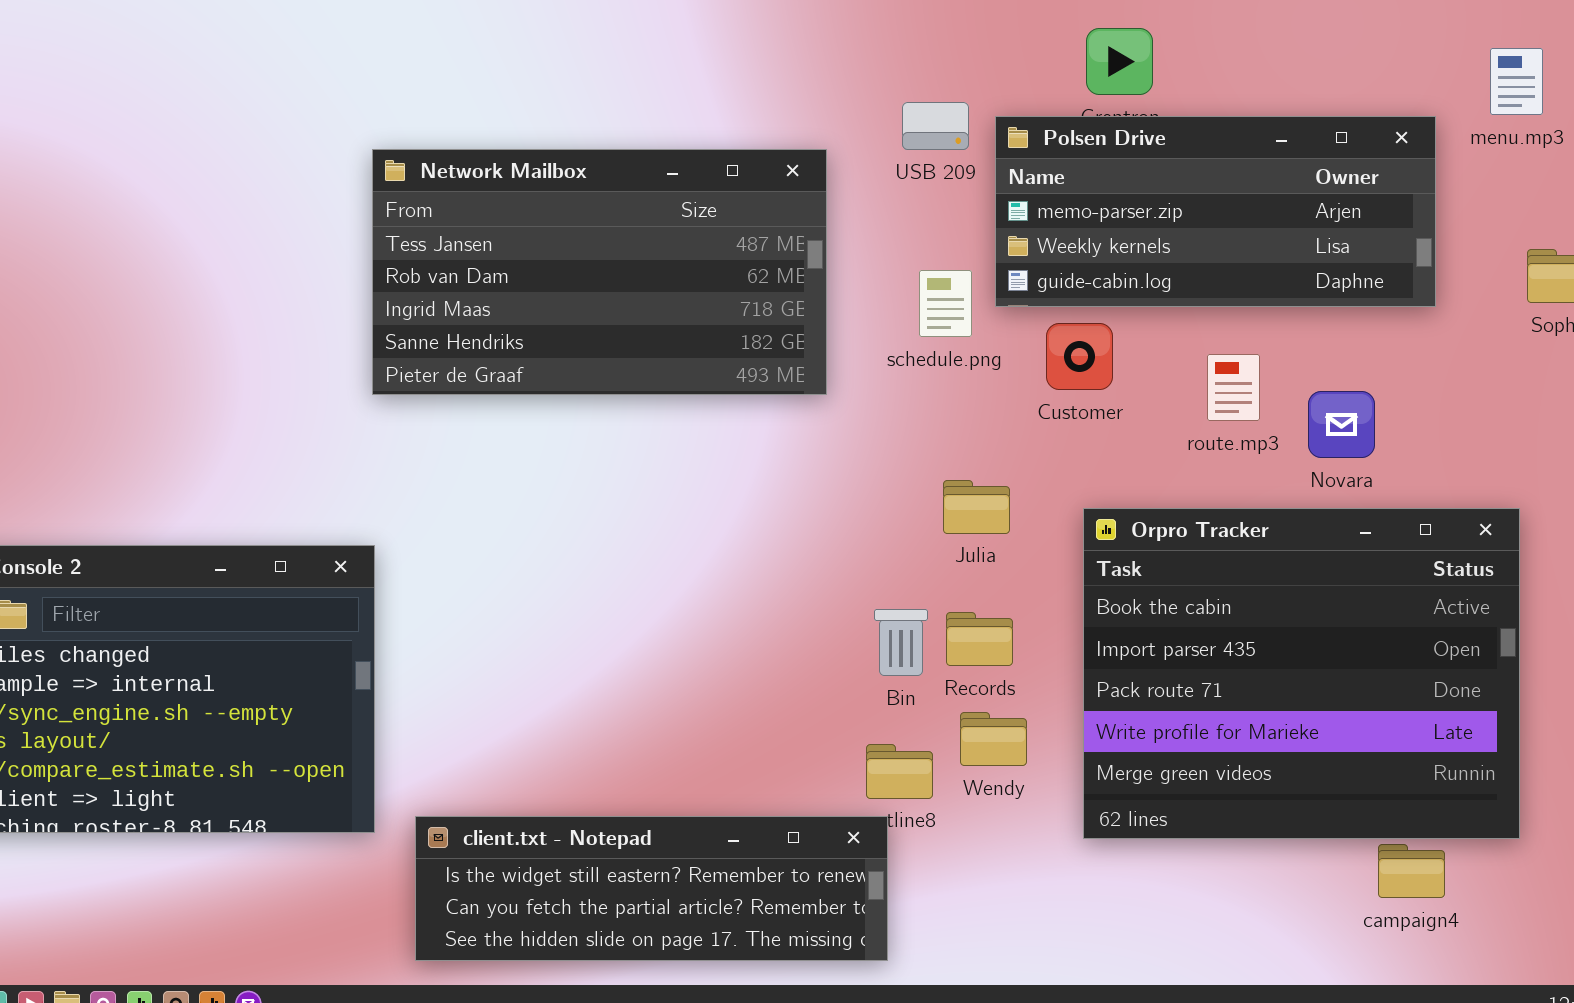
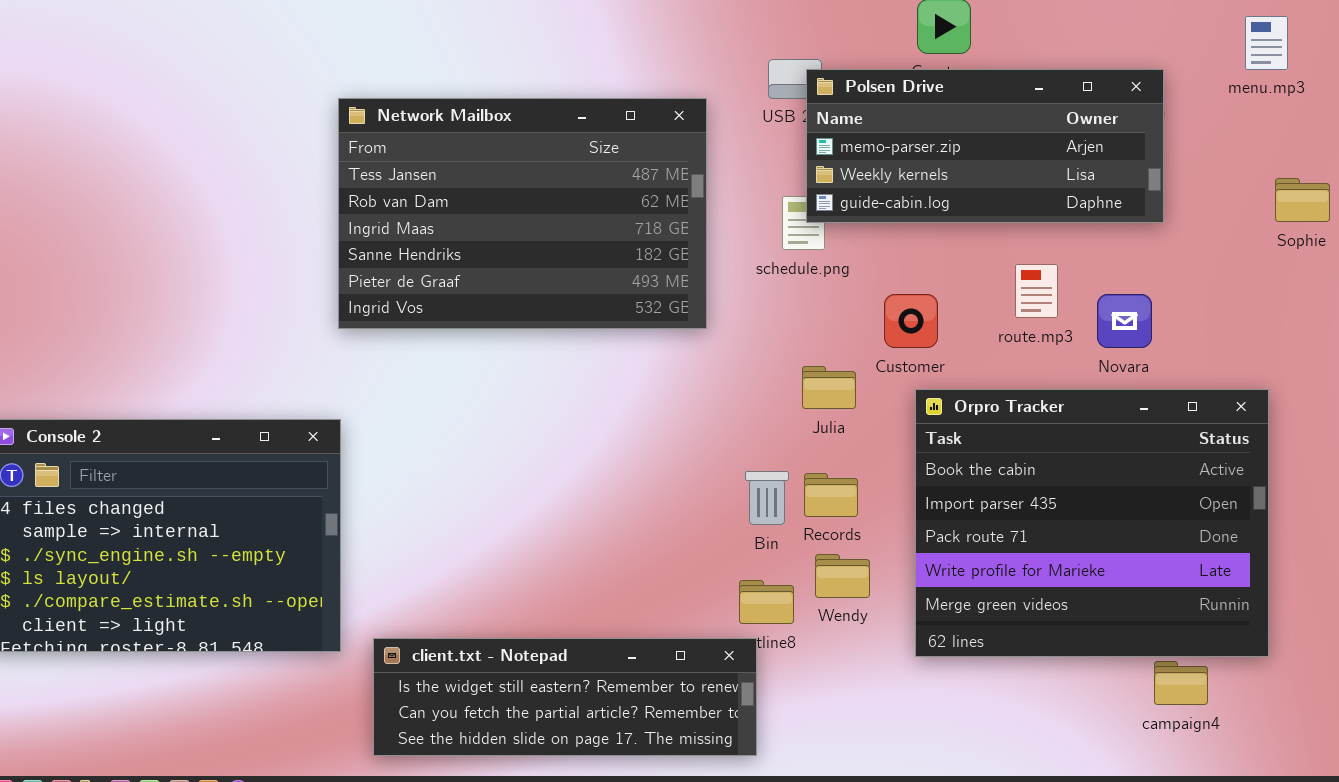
Polsen Drive: [995,116,1436,307] -> [806,69,1164,223], moved
Network Mailbox: [372,149,827,395] -> [338,98,707,329], resized
Customer: [1046,323,1113,390] -> [884,294,938,348], moved

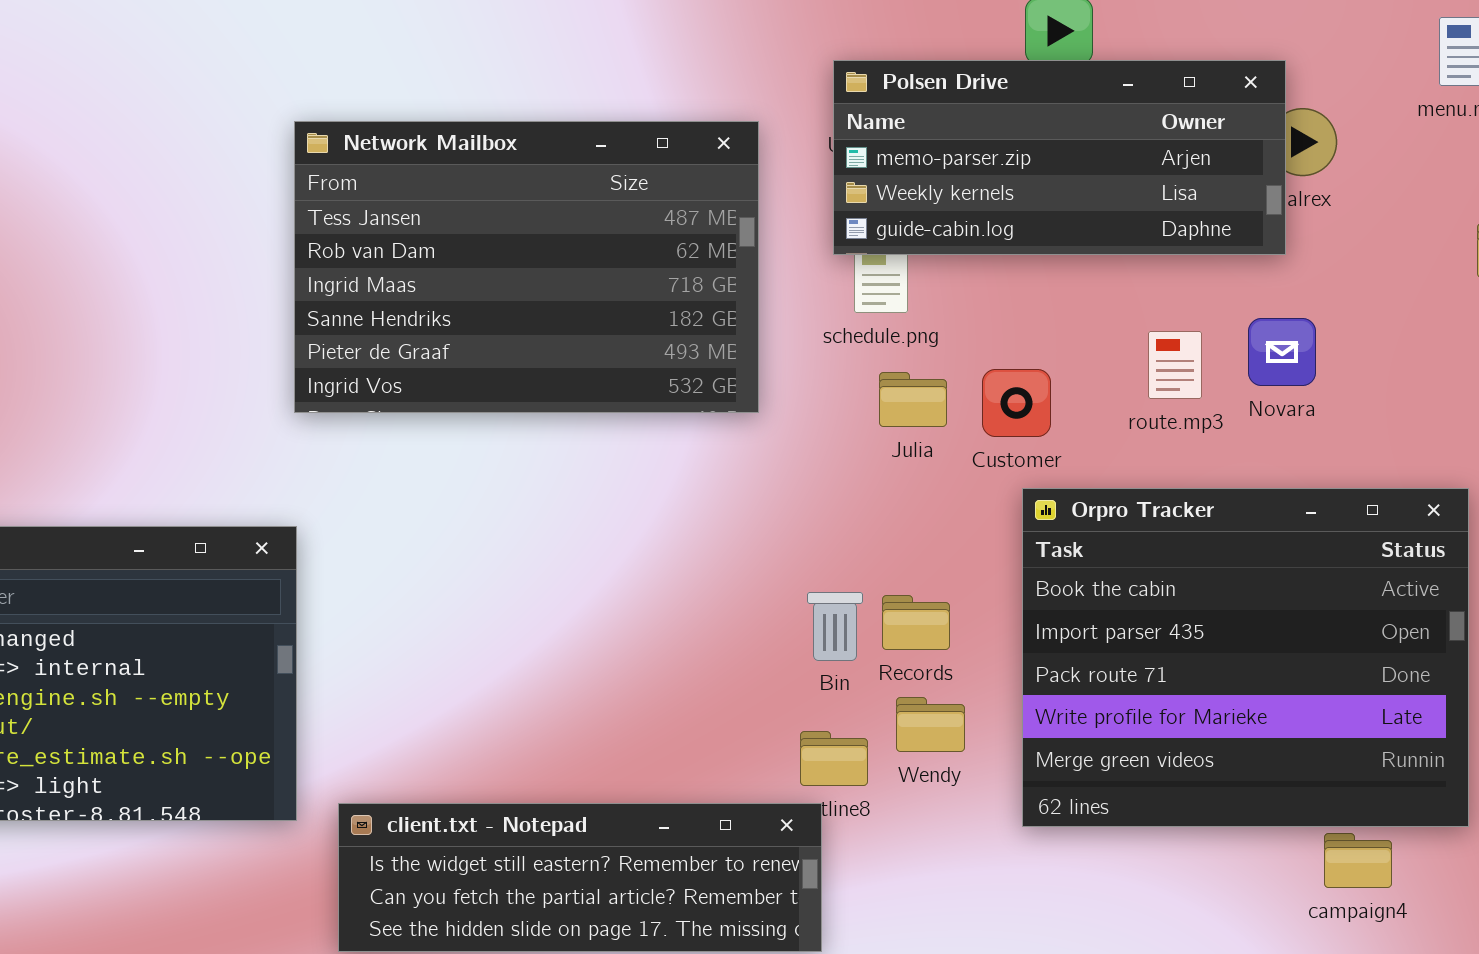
Polsen Drive: [806,69,1164,223] -> [833,60,1286,255], moved
Novara: [1097,294,1152,348] -> [1248,318,1316,386], moved
Julia: [802,366,856,409] -> [879,372,947,427], moved

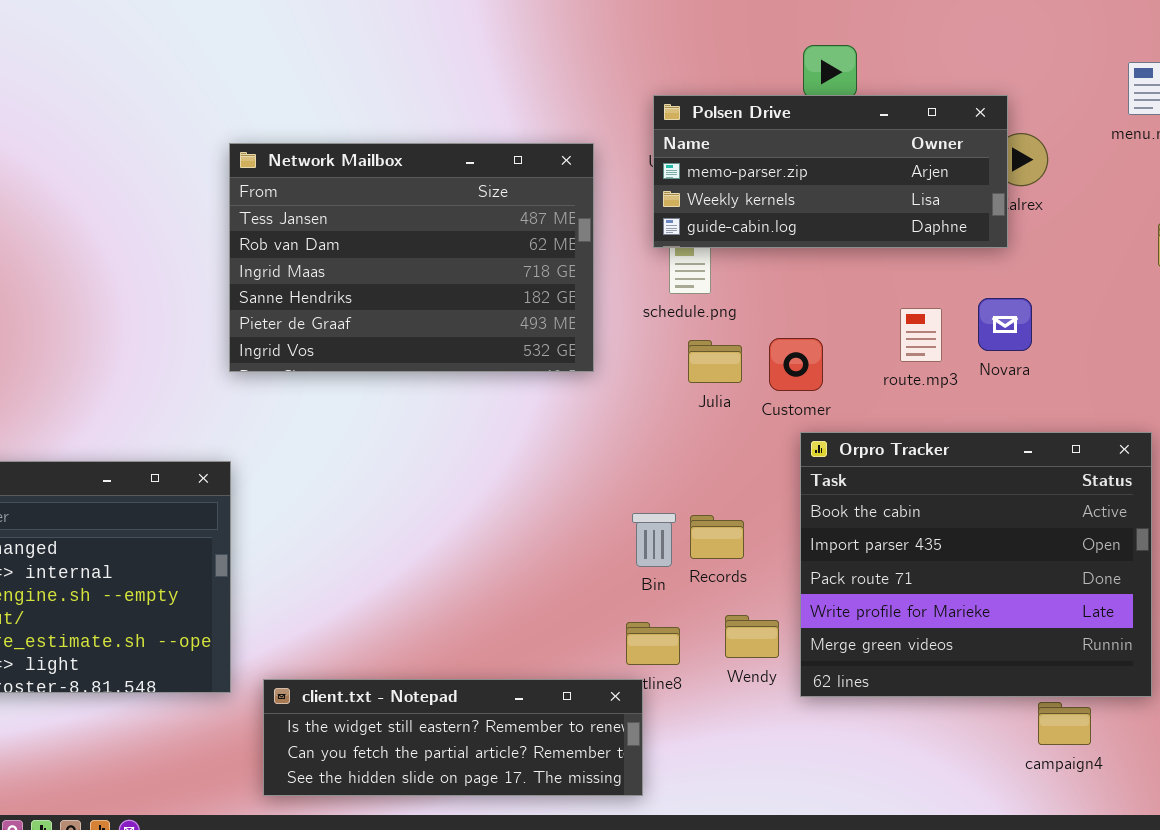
Wendy: [896,697,965,752] -> [725,615,779,658], moved

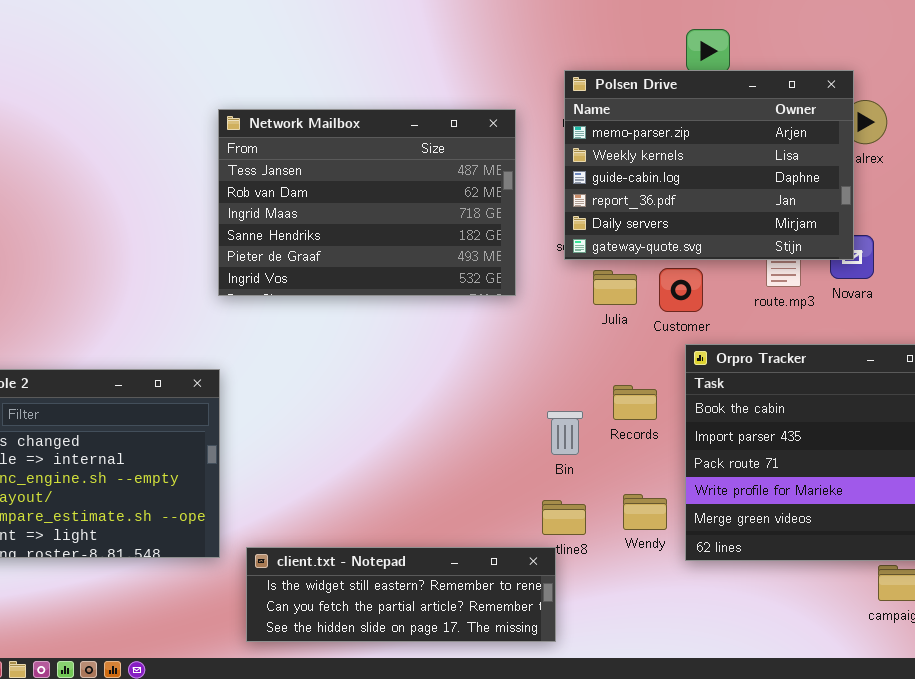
Polsen Drive: [653,95,1008,248] -> [564,70,854,260], resized
Records: [690,515,744,559] -> [613,385,657,420], moved

